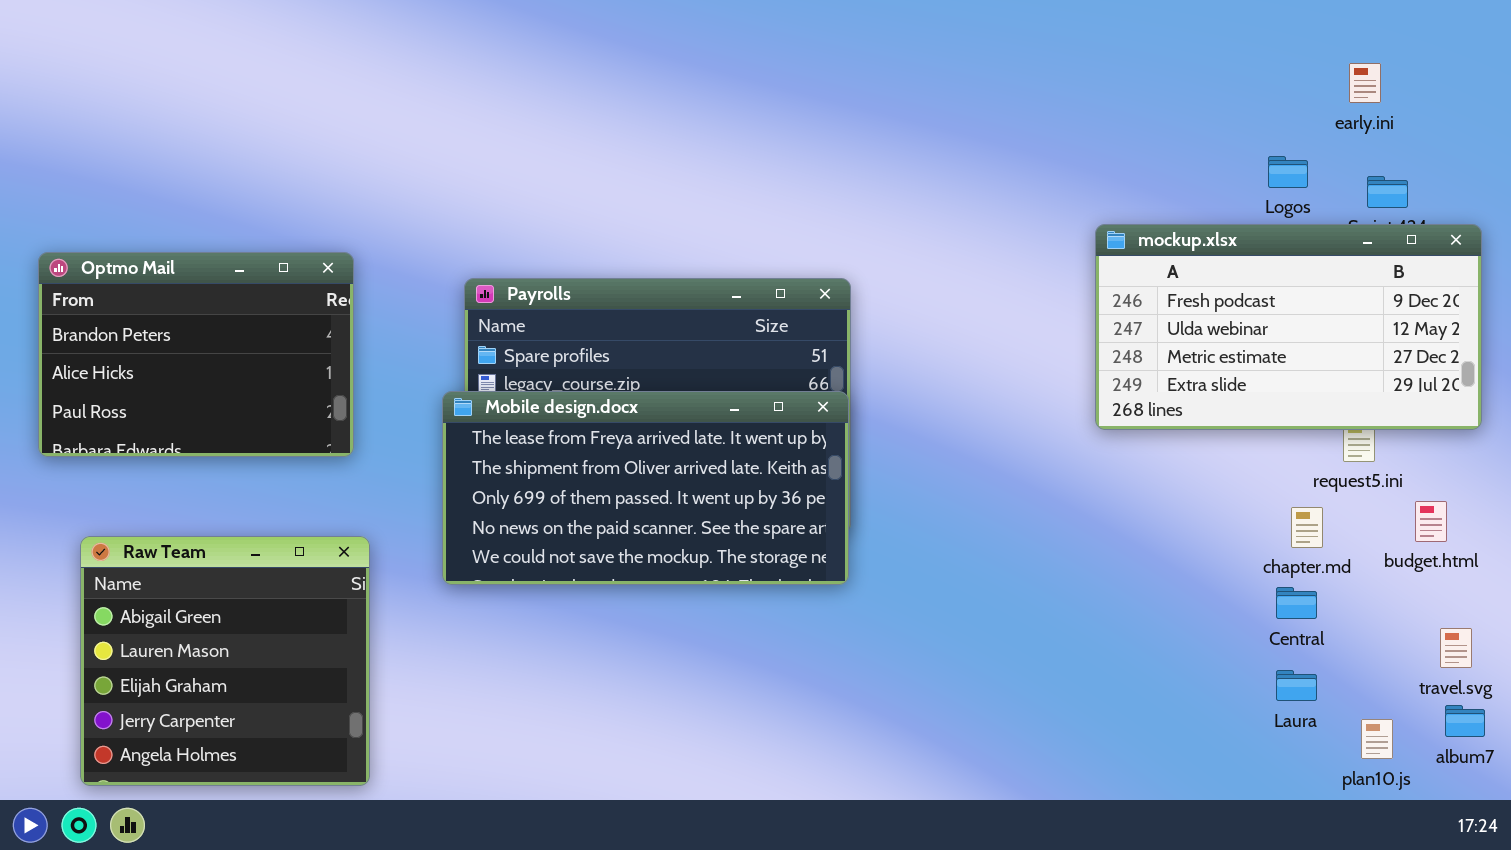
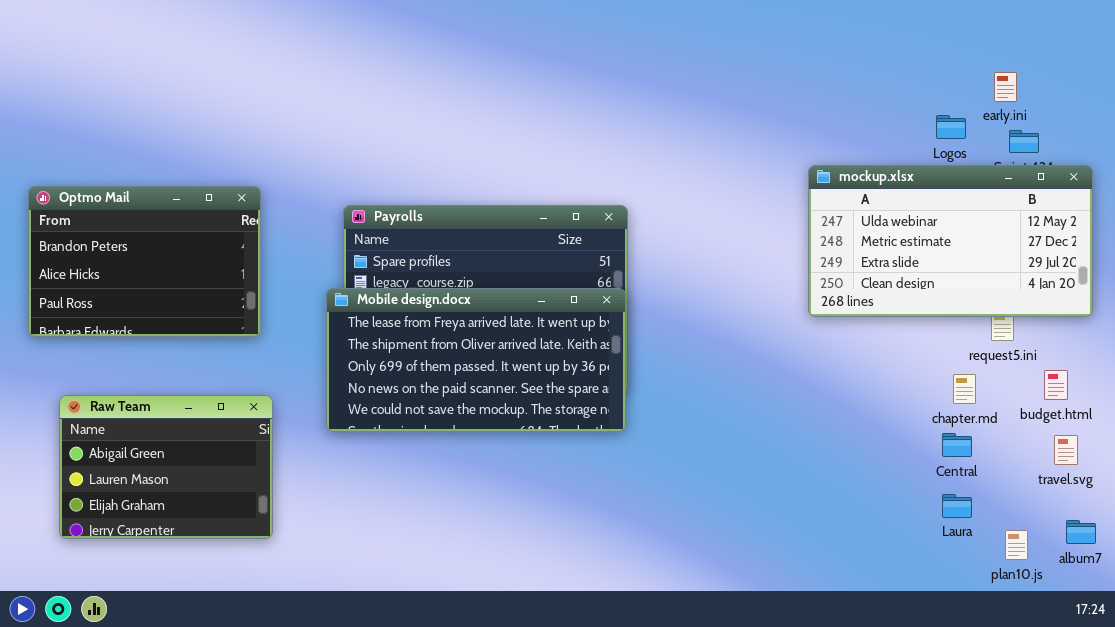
early.ini: [1349,63,1381,103] -> [994,72,1017,102], moved
mockup.xlsx: [1095,224,1482,430] -> [808,165,1093,317], scrolled down 1 row
Raw Team: [80,536,370,786] -> [59,395,273,539], resized
travel.svg: [1440,628,1472,668] -> [1054,435,1078,465], moved

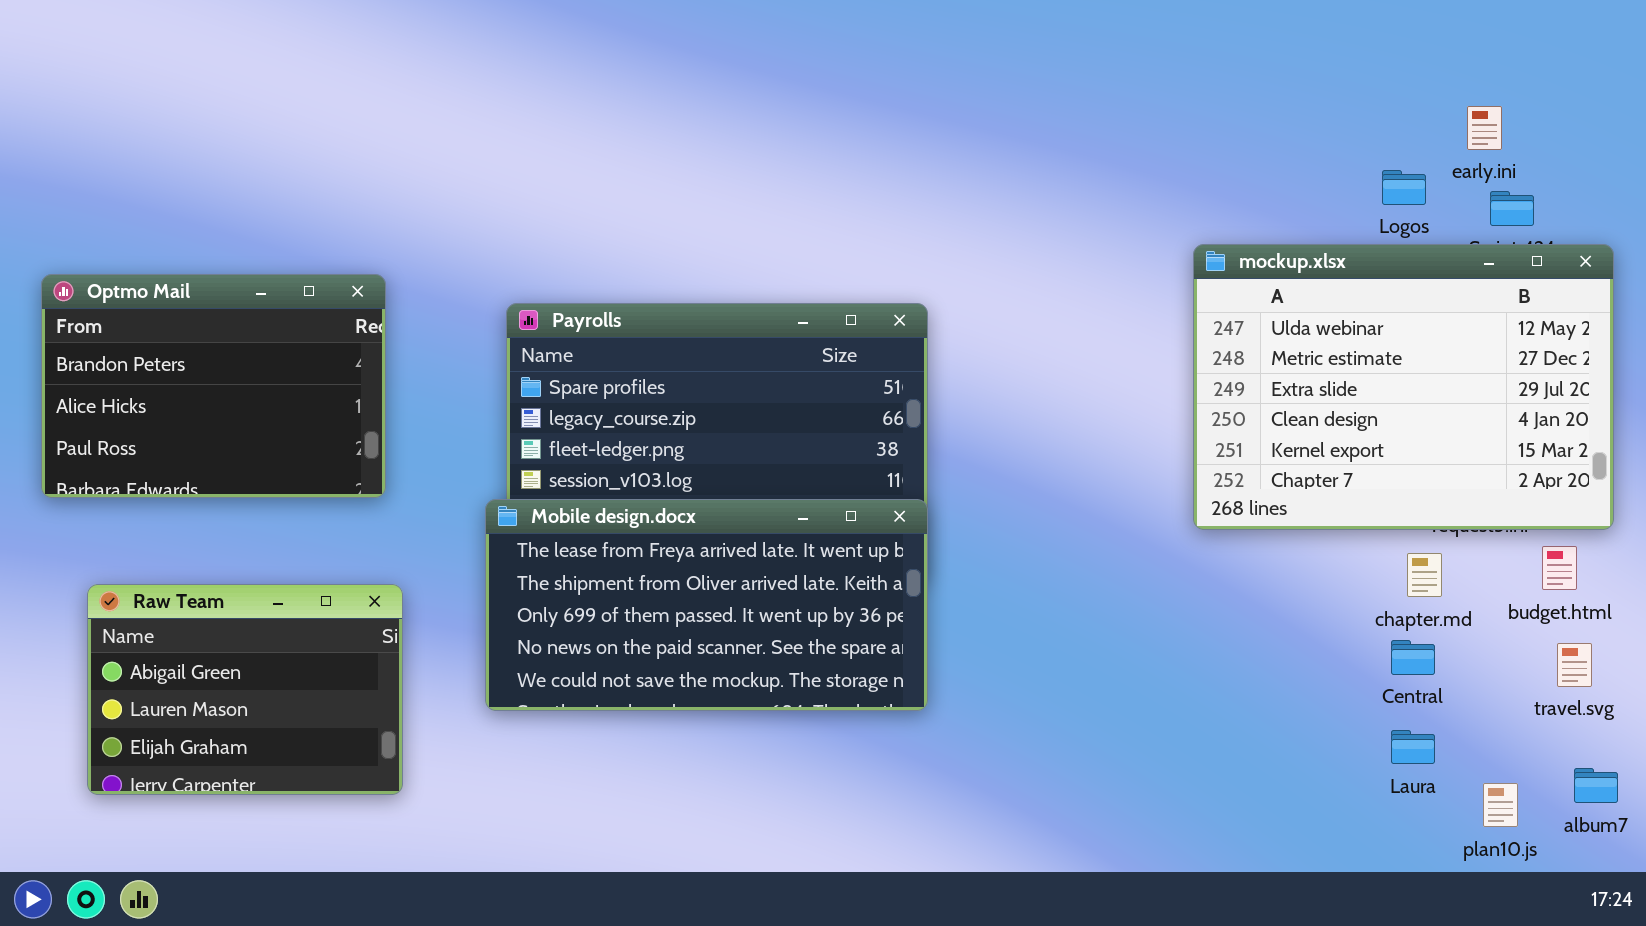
mockup.xlsx: [808,165,1093,317] -> [1193,244,1614,530], resized
Mobile design.docx: [326,288,626,432] -> [485,499,928,711], moved

